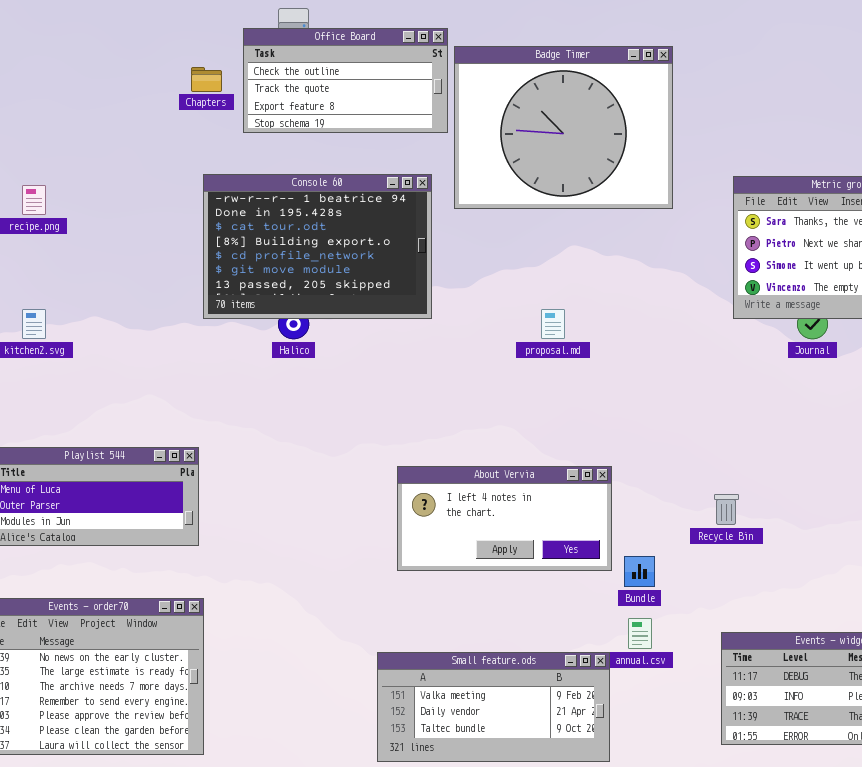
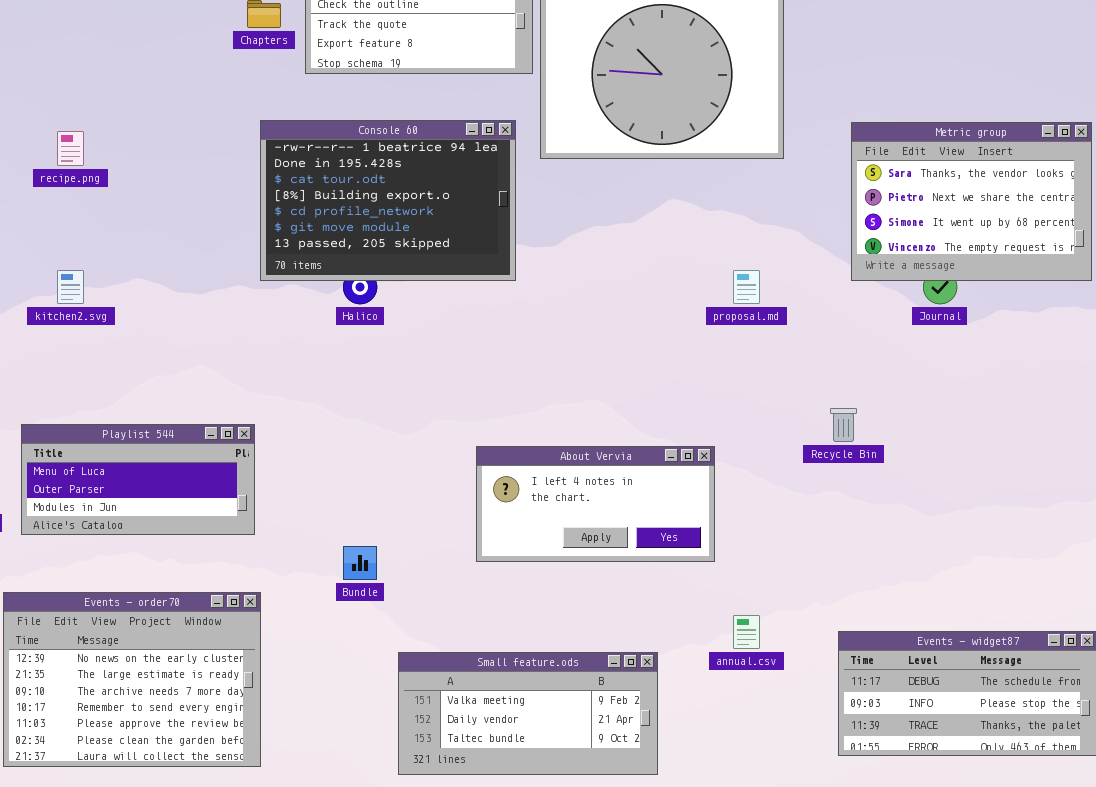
proposal.md: [541,309,565,339] -> [733,270,760,304], moved
Recycle Bin: [714,494,739,525] -> [830,408,857,442], moved
Bundle: [624,556,655,587] -> [343,546,377,580], moved
Small feature.ods: [377,652,610,762] -> [398,652,658,775], moved

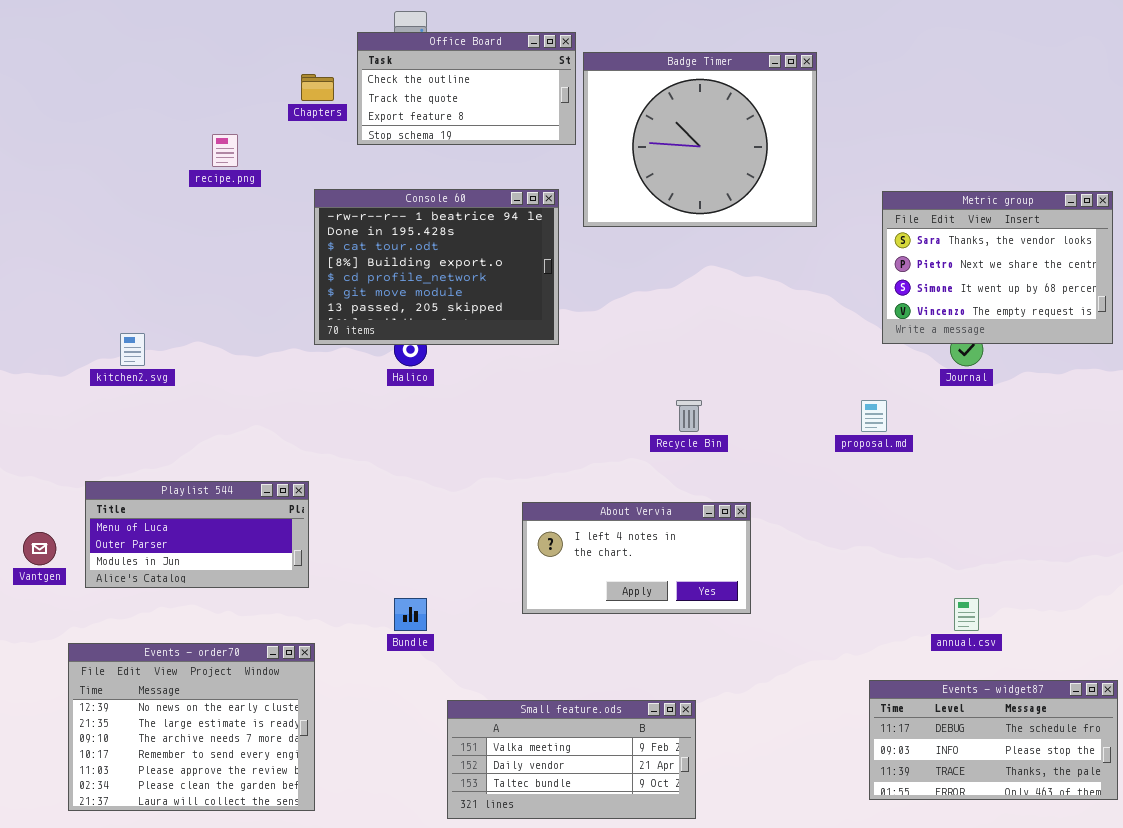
recipe.png: [57,131,84,166] -> [212,134,238,167], moved
proposal.md: [733,270,760,304] -> [861,400,887,432], moved
Recycle Bin: [830,408,857,442] -> [676,400,702,432], moved
annual.csv: [733,615,760,649] -> [954,598,979,631], moved

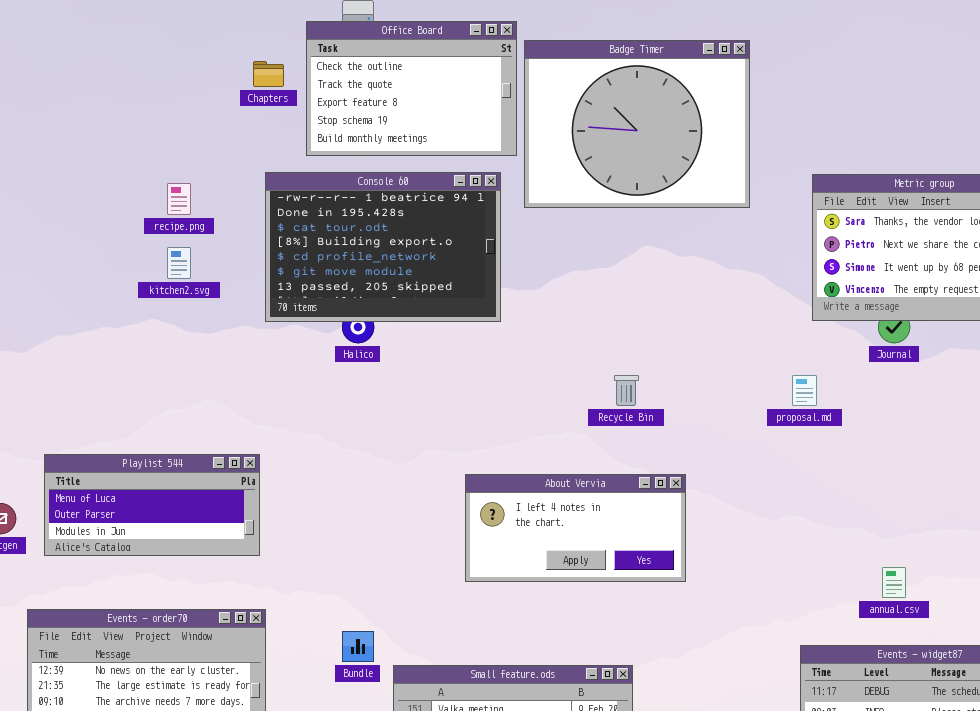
Office Board: [357,32,576,145] -> [306,21,517,156], resized
recipe.png: [212,134,238,167] -> [167,183,191,215], moved
kitchen2.svg: [120,333,145,366] -> [167,247,191,279], moved
Bundle: [394,598,427,631] -> [342,631,374,662], moved

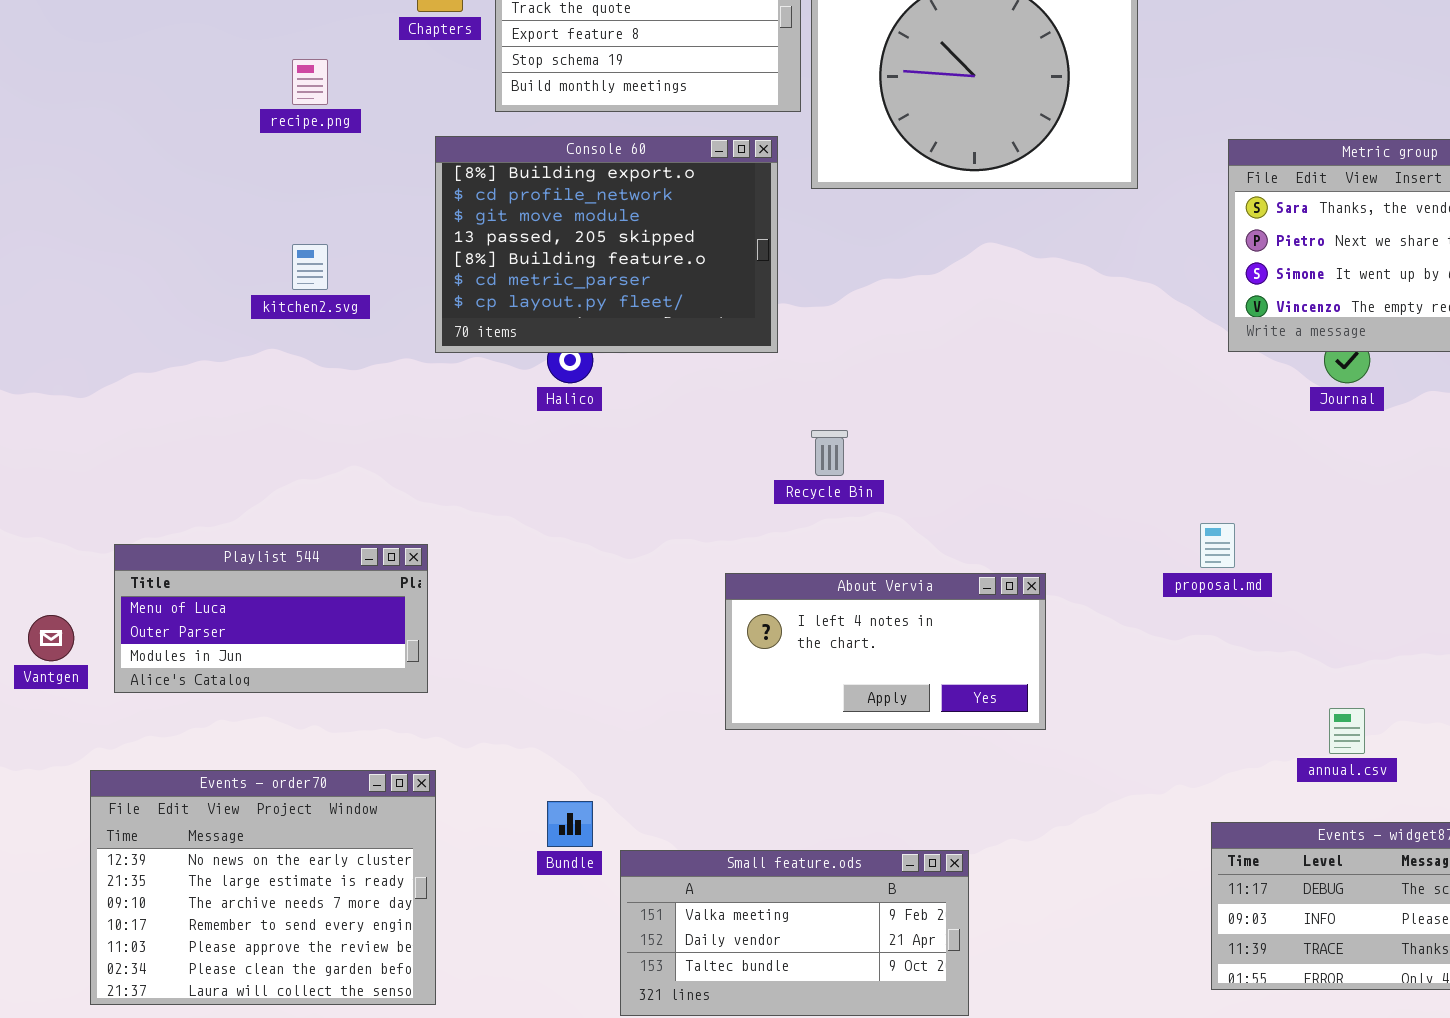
Console 60: [265,172,501,322] -> [435,136,778,353], scrolled down 3 rows
recipe.png: [167,183,191,215] -> [292,59,328,105], moved
Recycle Bin: [614,375,639,406] -> [811,430,848,476], moved
proposal.md: [792,375,817,406] -> [1200,523,1235,568], moved

